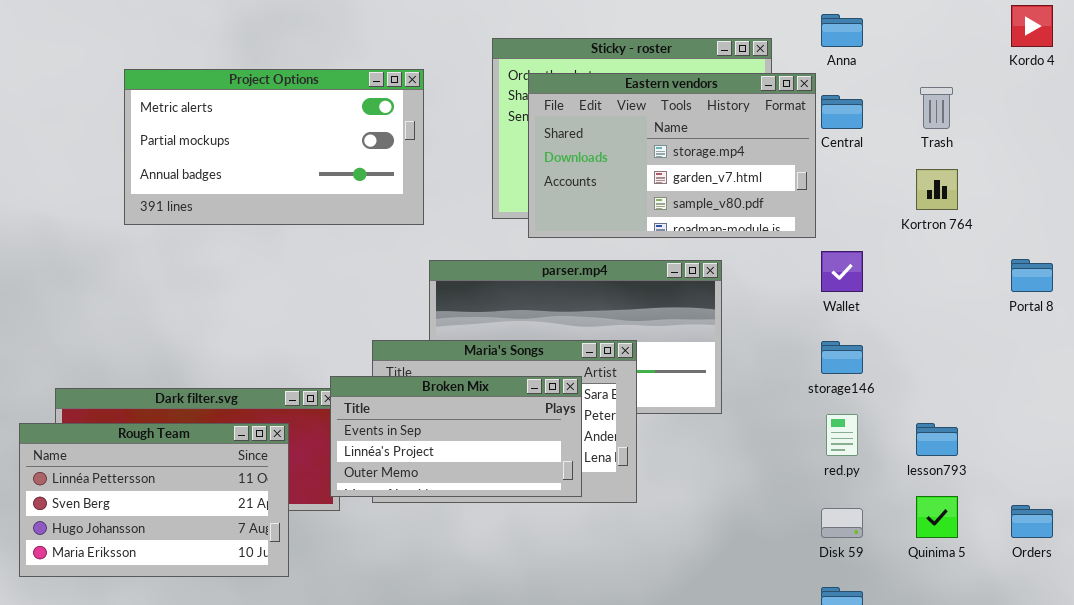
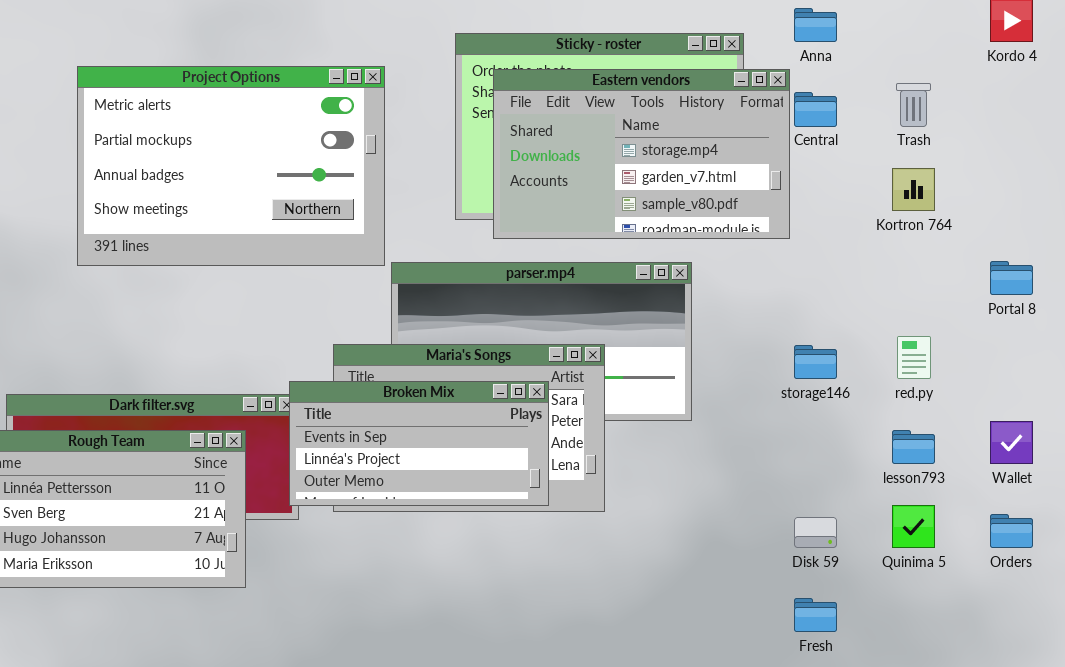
Project Options: [124,69,424,225] -> [77,66,385,266], resized
Wallet: [821,251,863,292] -> [990,421,1033,464], moved
red.py: [826,414,858,456] -> [897,336,931,379], moved

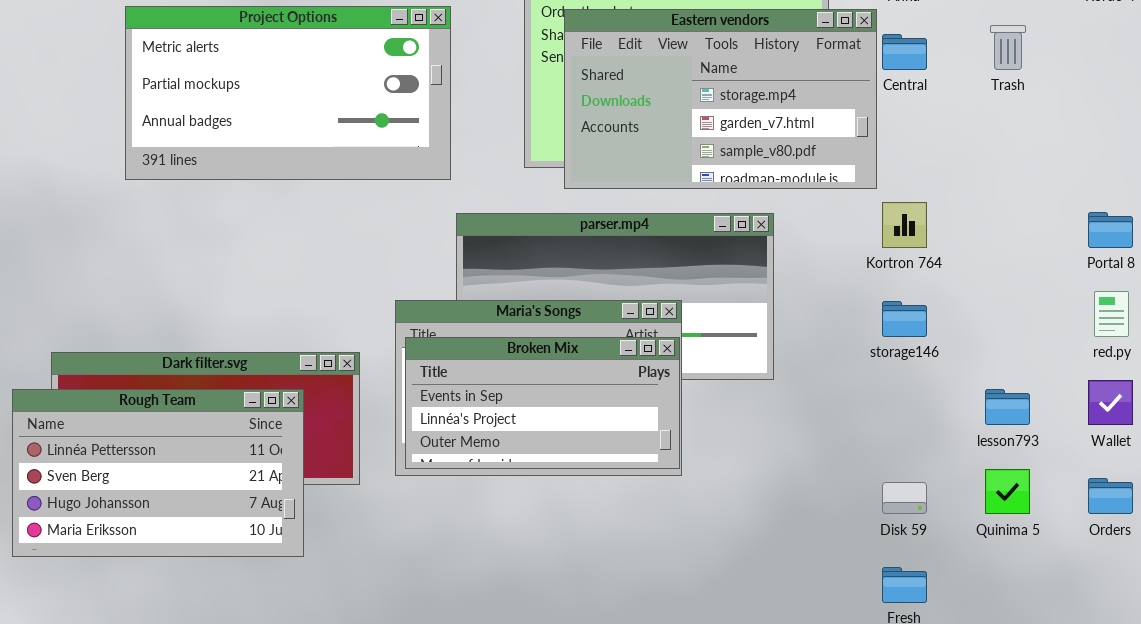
Project Options: [77,66,385,266] -> [125,6,451,180], resized
Kortron 764: [892,168,935,211] -> [882,202,927,248], moved
red.py: [897,336,931,379] -> [1094,291,1129,337], moved
Broken Mix: [289,381,549,506] -> [405,337,680,469], moved

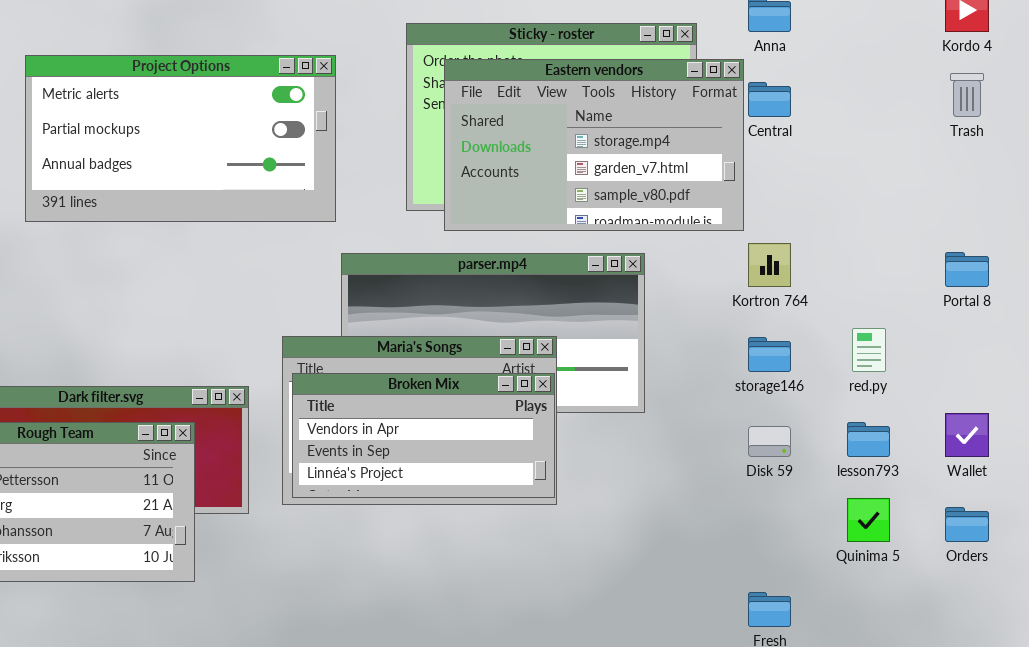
Trash: [990,25,1026,70] -> [950,73,984,117], moved
red.py: [1094,291,1129,337] -> [852,328,886,372], moved
Broken Mix: [405,337,680,469] -> [292,373,555,498], scrolled up 1 row
Disk 59: [882,482,927,514] -> [748,426,791,457], moved

